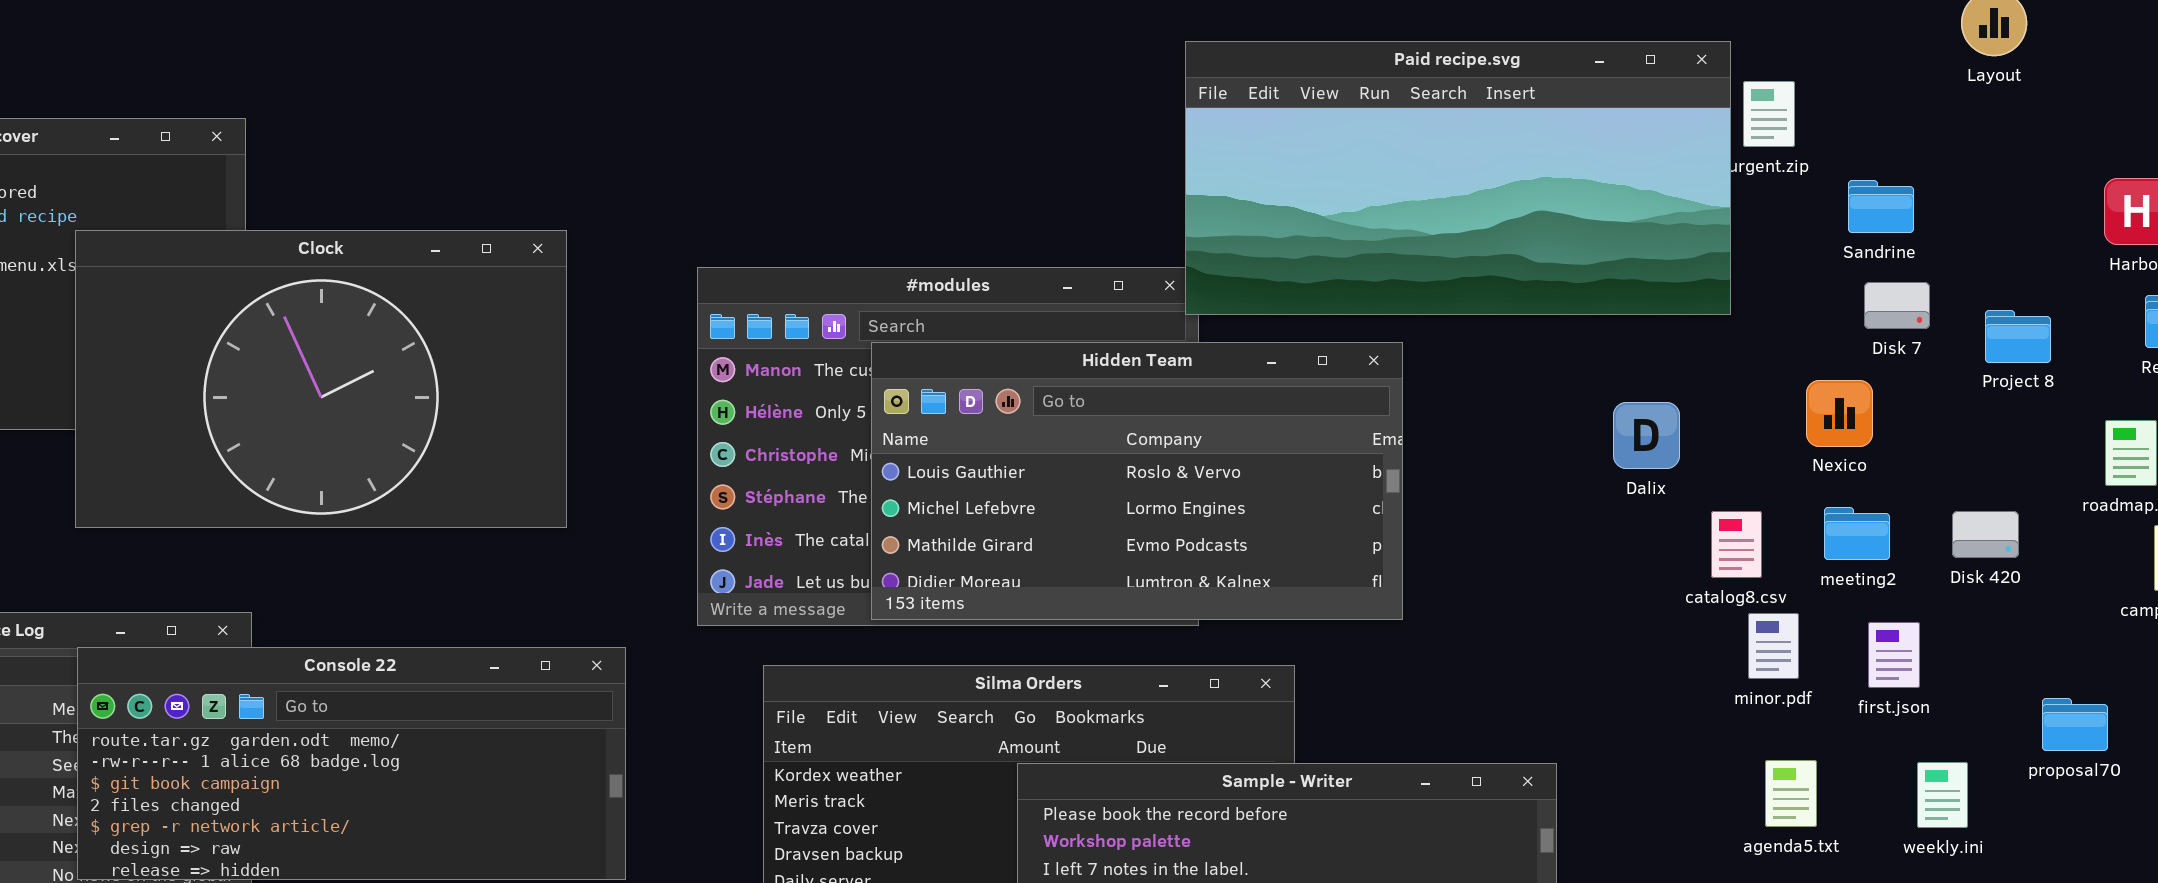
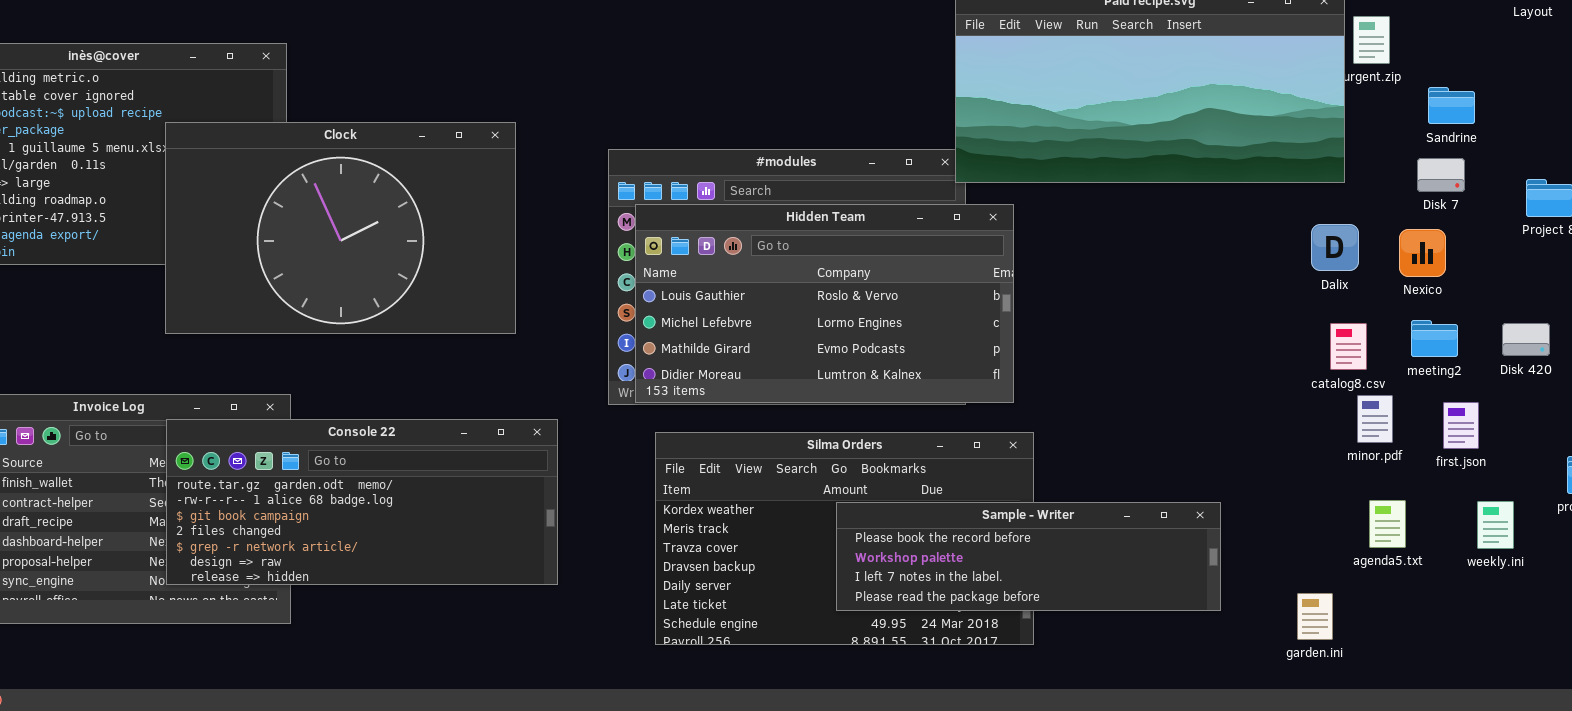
Disk 7: [1864,282,1930,329] -> [1417,158,1465,192], moved
Hidden Team: [871,342,1403,620] -> [635,204,1014,403], moved
Dalix: [1613,402,1680,469] -> [1311,224,1359,271], moved

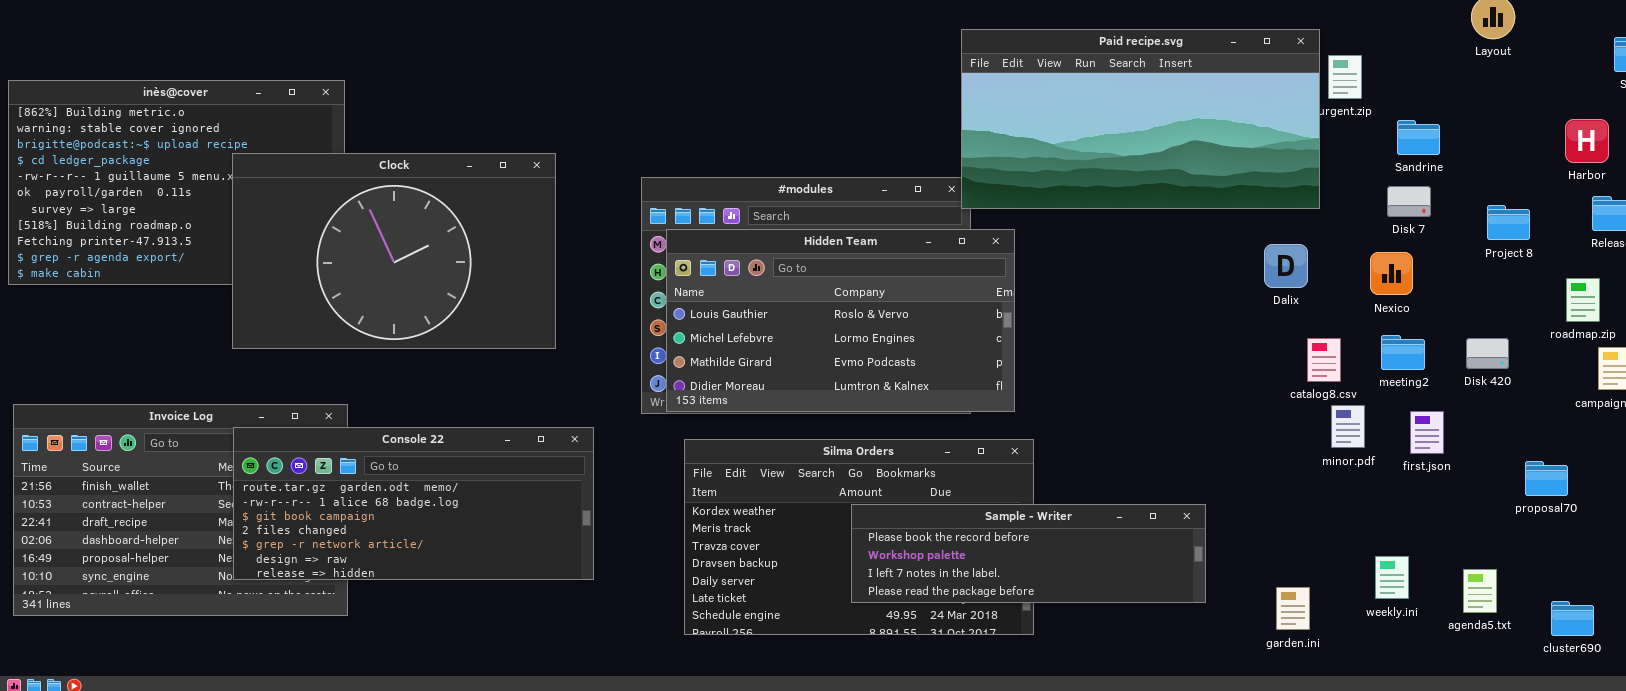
Dalix: [1311,224,1359,271] -> [1264,244,1308,288], moved
agenda5.txt: [1369,500,1406,548] -> [1463,569,1497,613], moved
weekly.ini: [1477,501,1514,549] -> [1375,556,1409,599], moved

